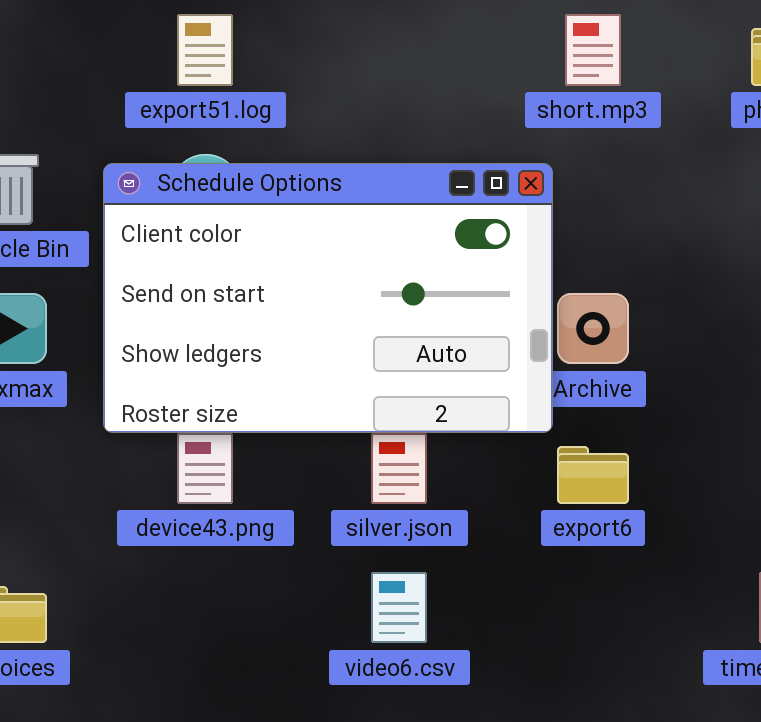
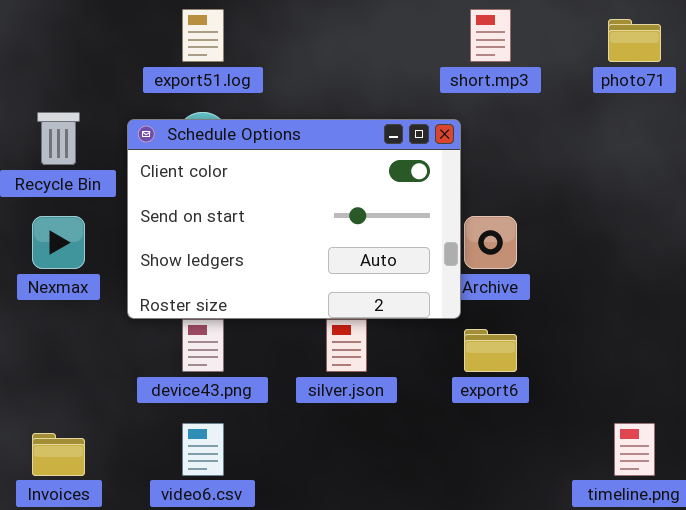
video6.csv: [371,572,427,643] -> [182,423,224,476], moved

